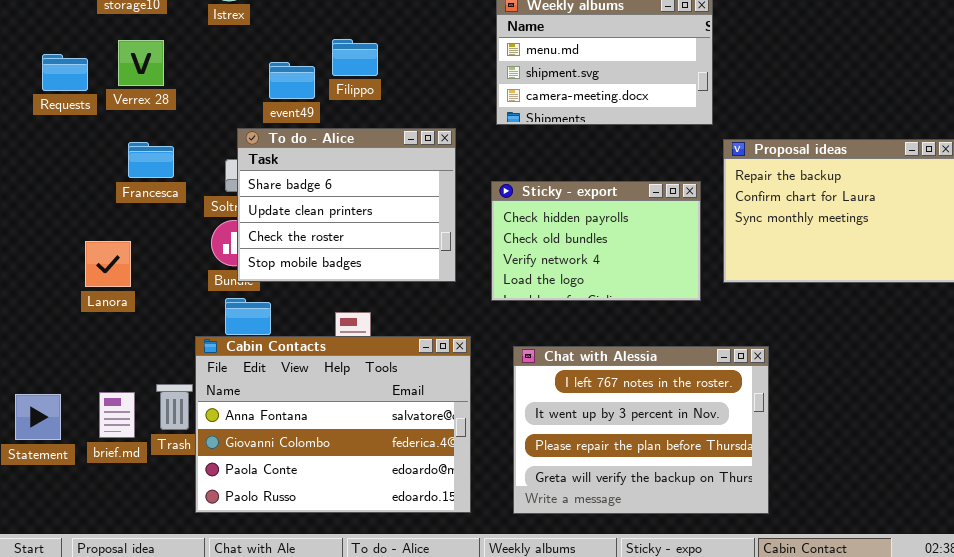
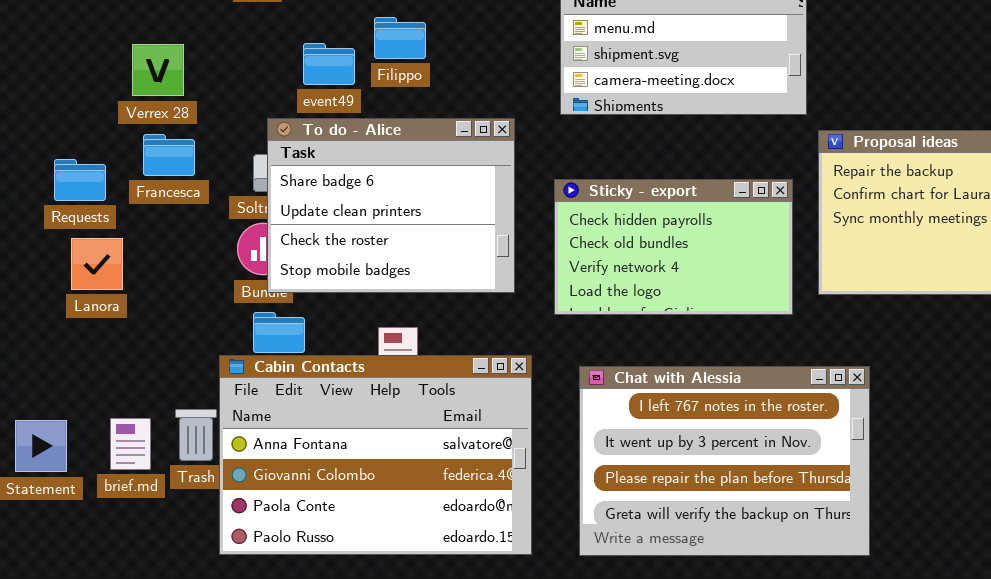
Verrex 28: [118,40,164,86] -> [132,44,184,96], moved
Requests: [42,54,88,91] -> [54,159,106,201], moved
Lanora: [85,241,131,287] -> [71,238,123,290], moved

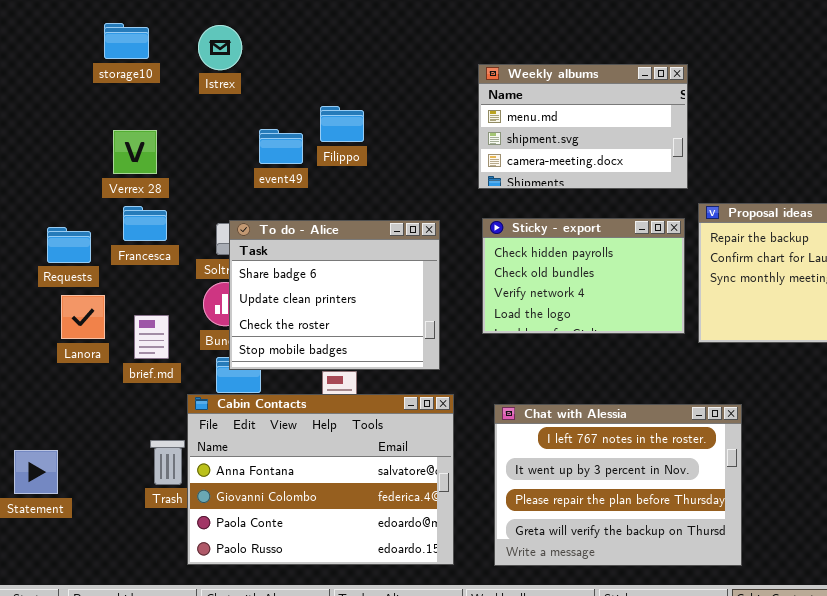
To do - Alice: [267,118,515,293] -> [229,220,440,370], moved
Sticky - export: [554,179,793,315] -> [482,218,685,334], moved
brief.md: [110,418,151,470] -> [134,315,169,359], moved

